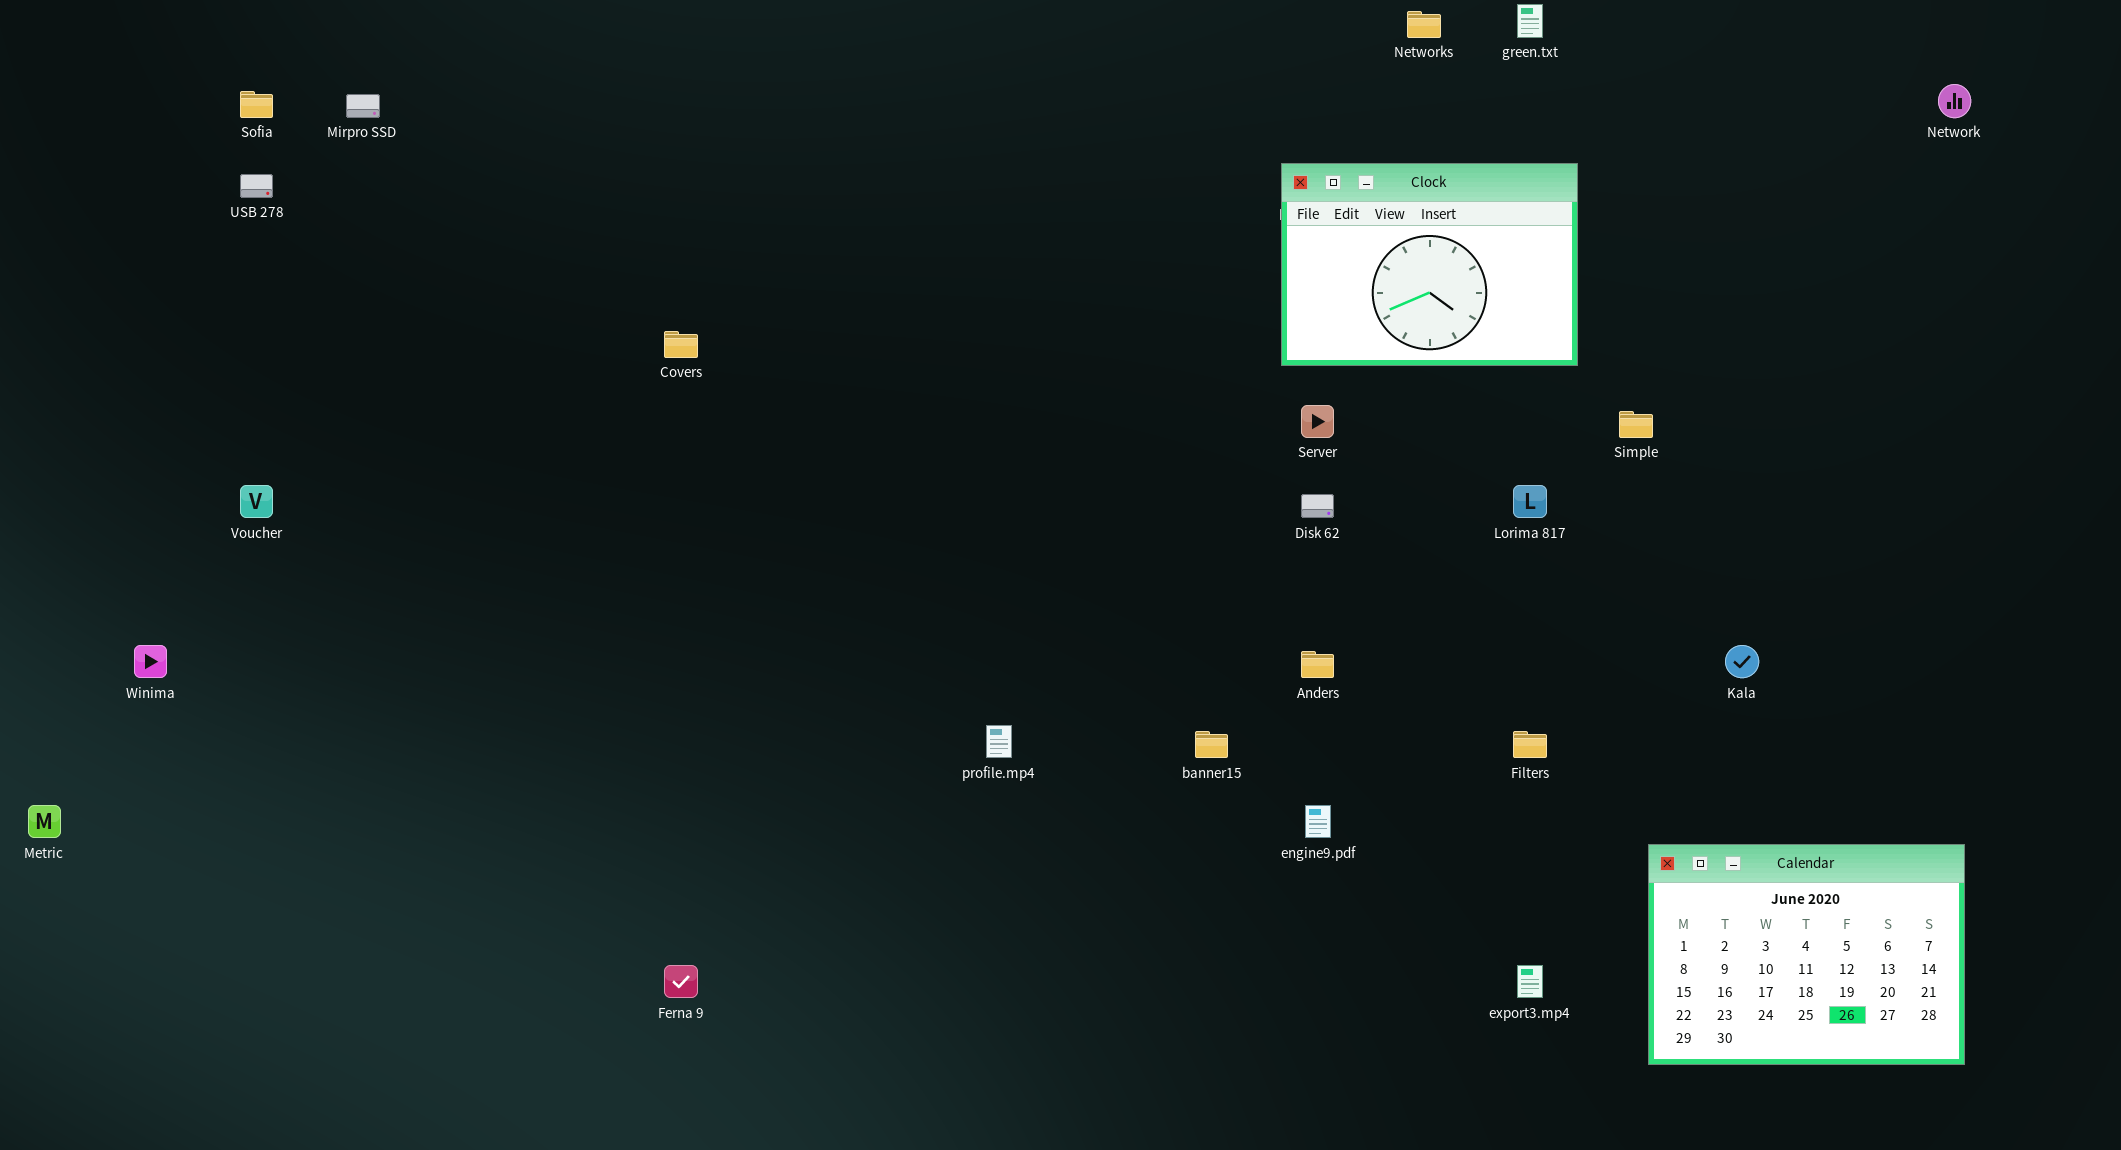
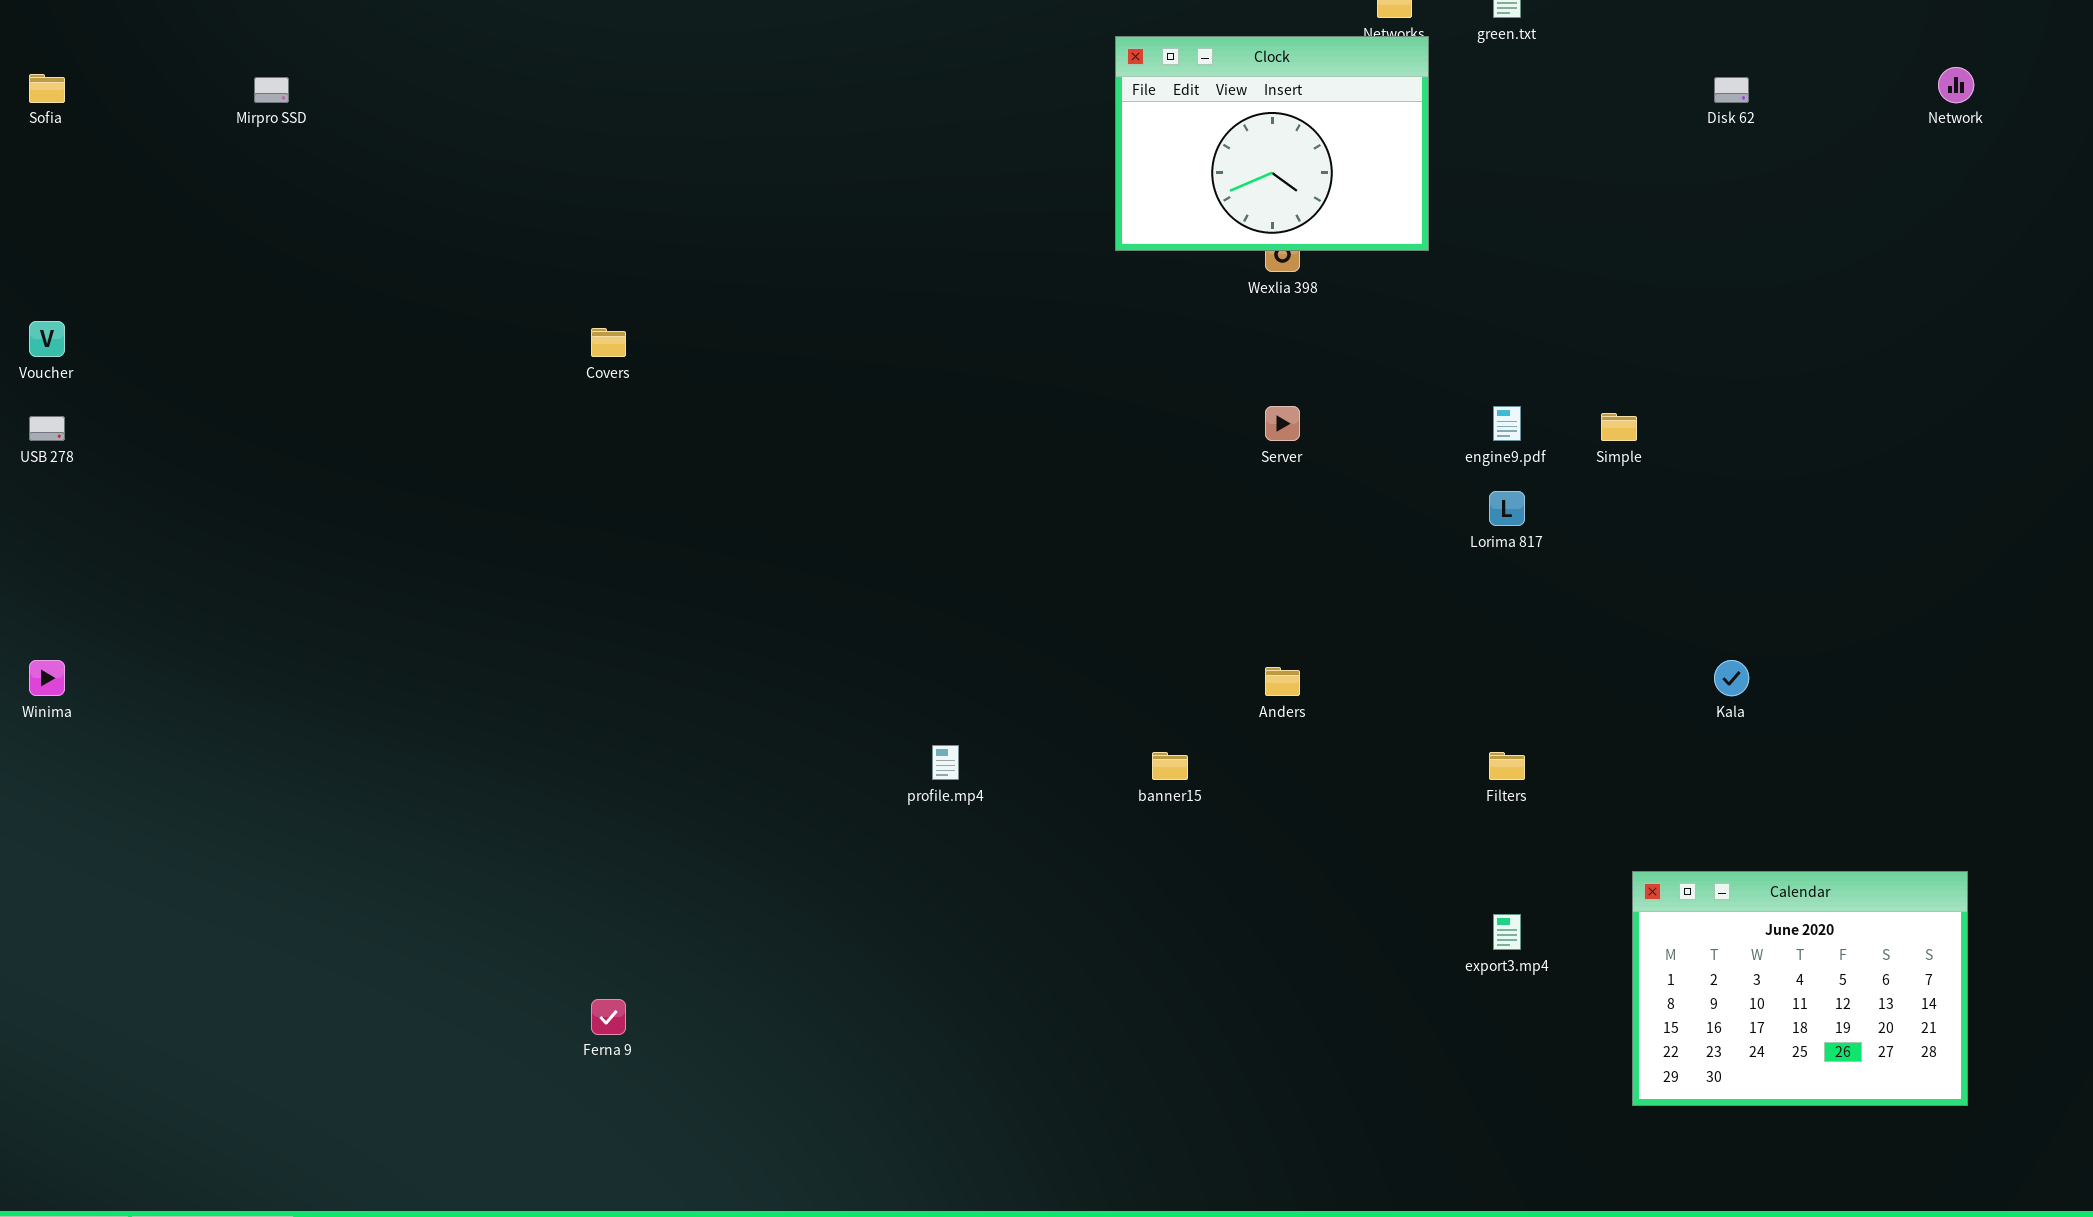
Sofia: [240,91,273,118] -> [29,74,65,103], moved
Clock: [1281,163,1578,366] -> [1115,36,1429,251], moved
USB 278: [240,174,273,198] -> [29,416,65,441], moved
Voucher: [240,485,273,518] -> [29,321,65,357], moved
Disk 62: [1301,494,1334,518] -> [1714,77,1749,103], moved
engine9.pdf: [1305,805,1331,838] -> [1493,406,1521,441], moved
export3.mp4: [1517,965,1543,998] -> [1493,914,1521,950], moved

